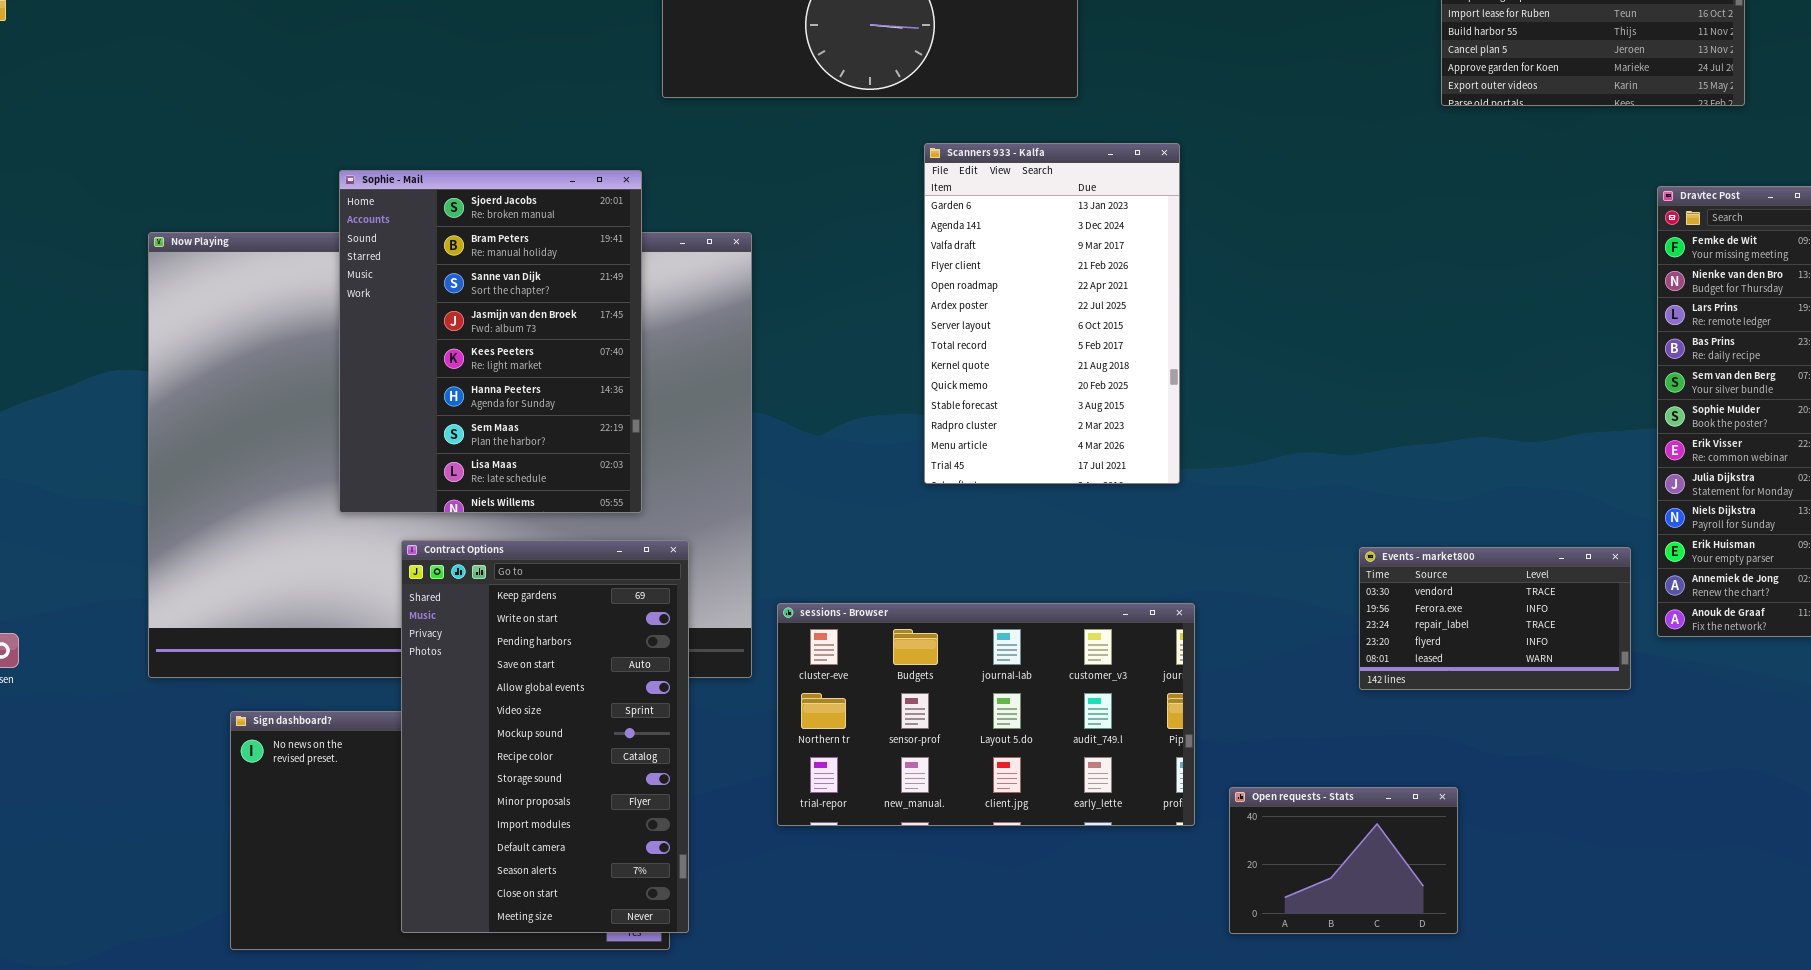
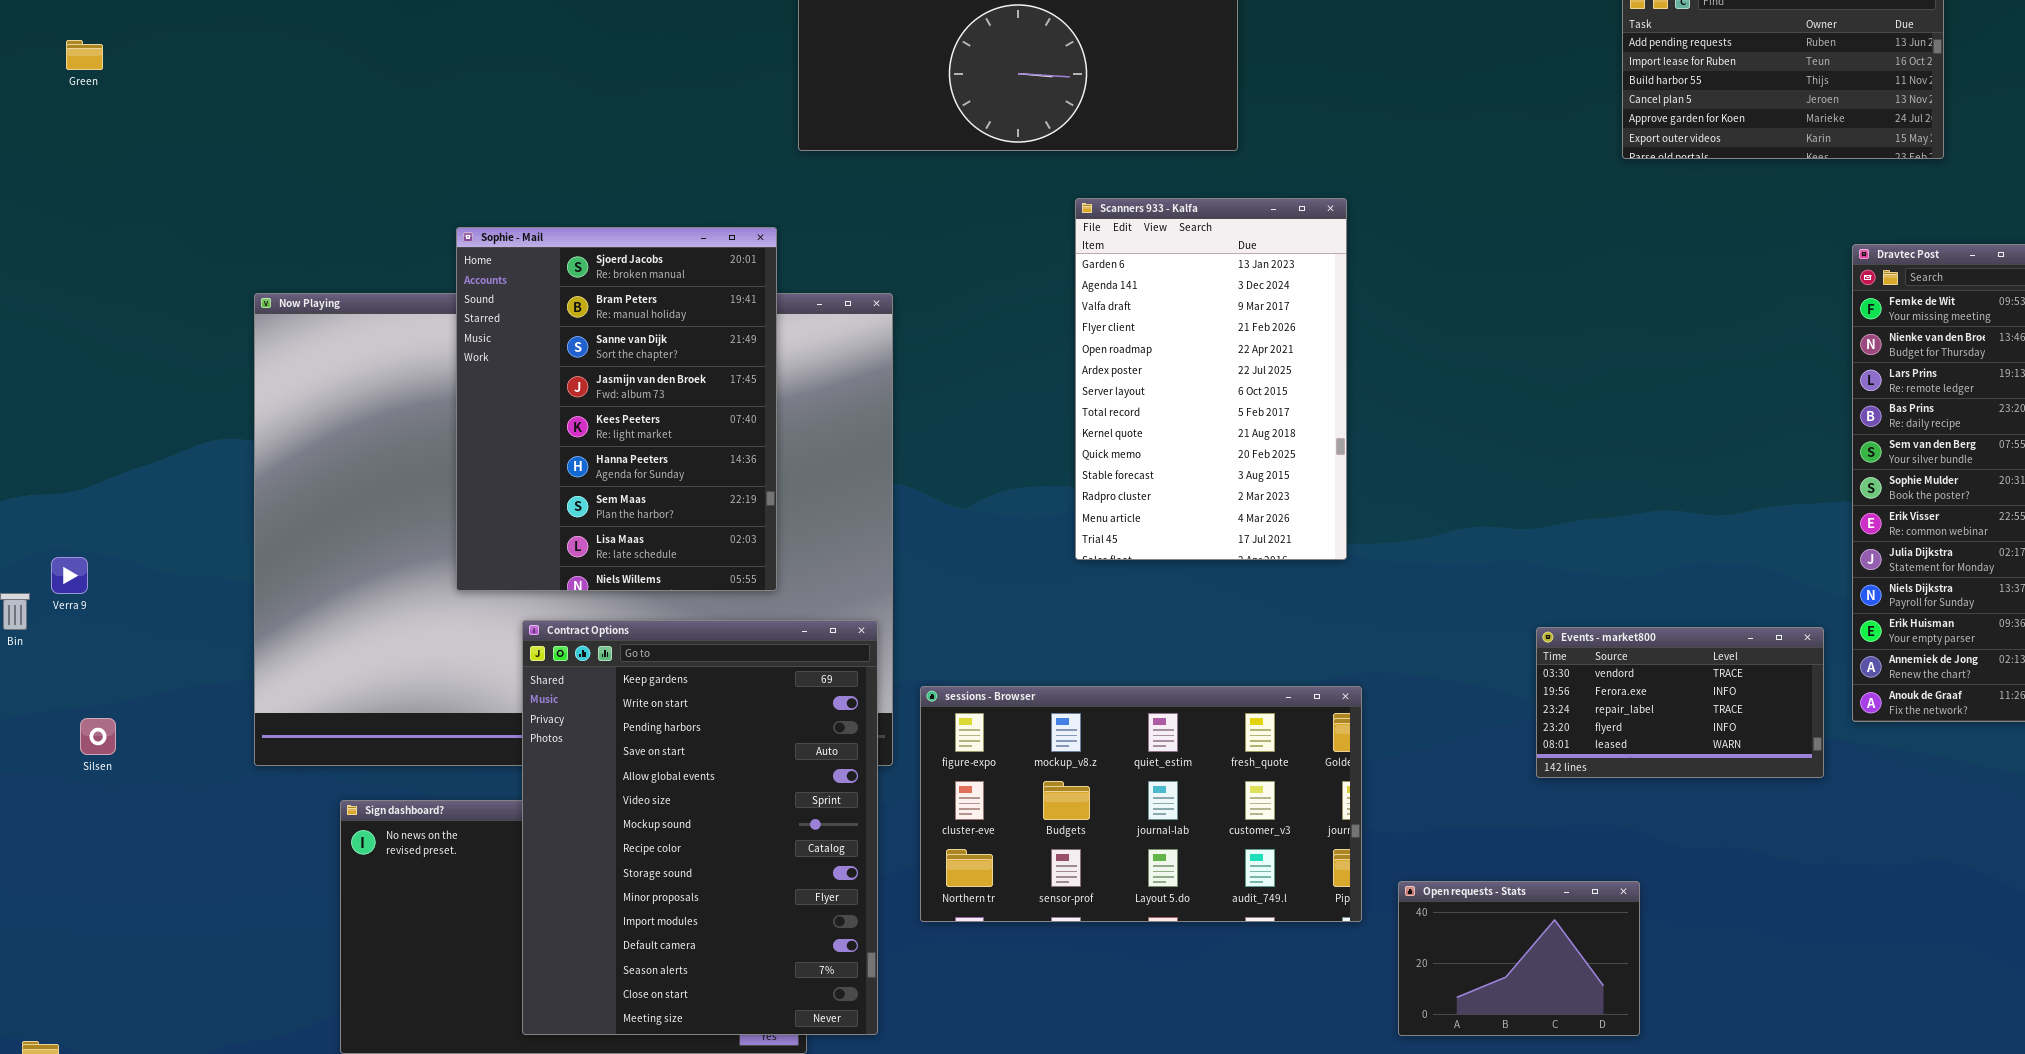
Contract Options: [401,540,689,933] -> [522,620,878,1035], resized
sessions - Browser: [777,603,1195,826] -> [920,686,1362,922], scrolled up 1 row

